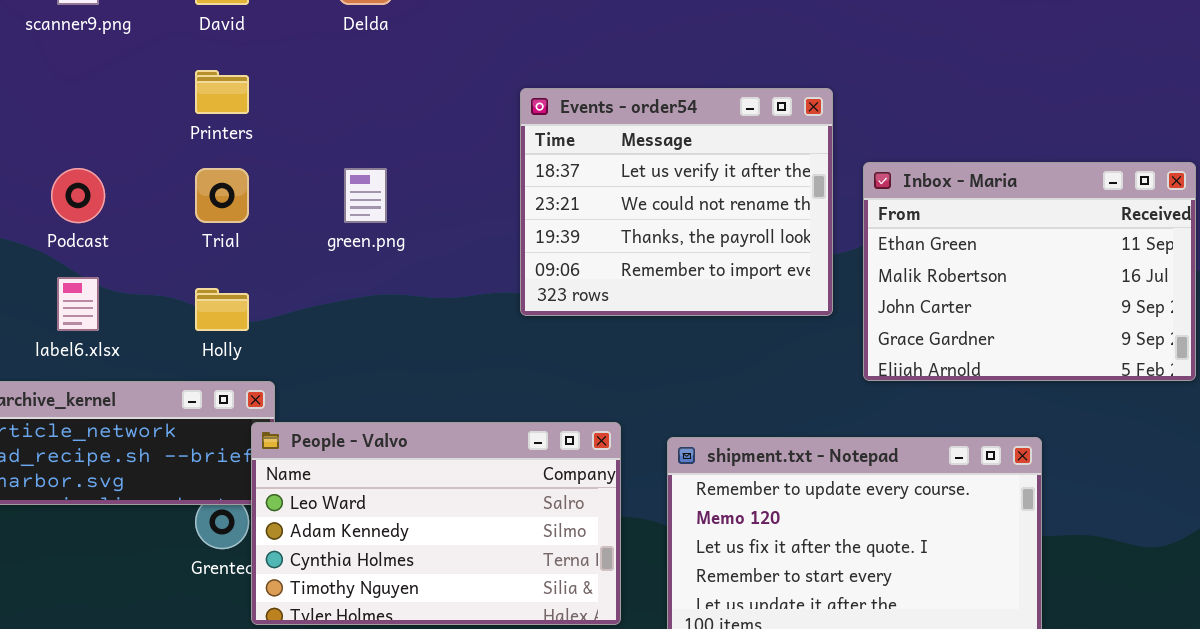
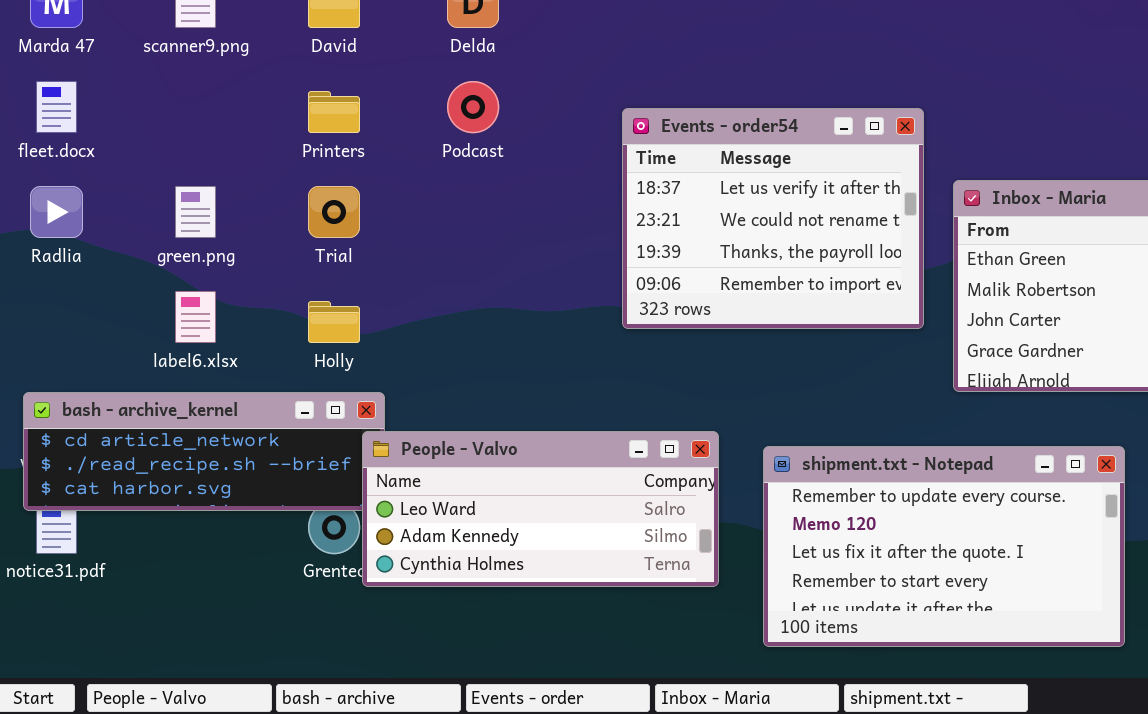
Podcast: [51,168,105,223] -> [447,81,499,133], moved
green.png: [344,168,387,223] -> [175,186,216,238], moved
People - Valvo: [251,422,621,625] -> [362,431,719,587], resized

